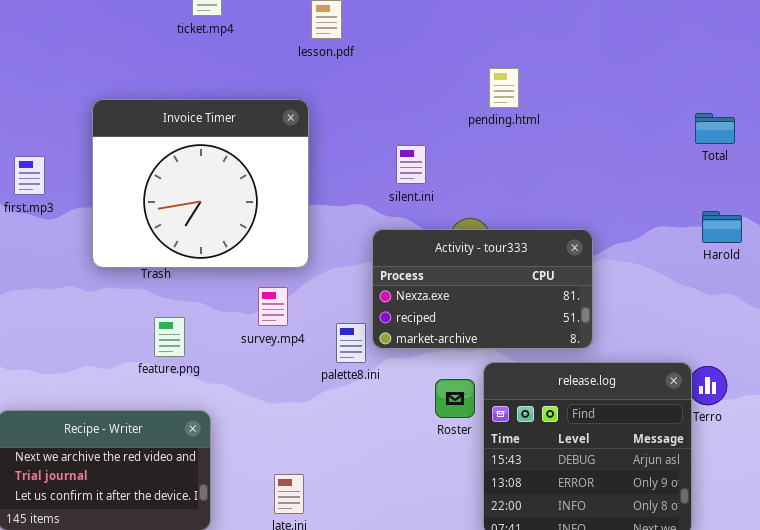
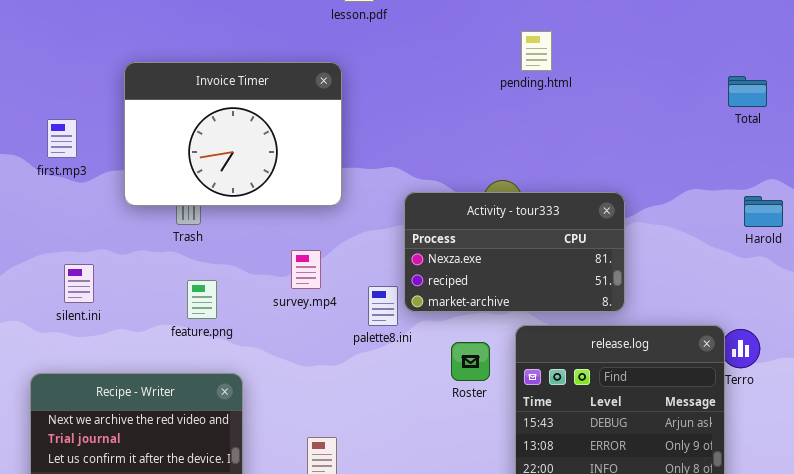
Invoice Timer: [92,99,309,268] -> [124,62,342,206], resized
silent.ini: [396,145,426,184] -> [64,264,94,303], moved
Harold: [702,211,742,243] -> [744,196,783,227], moved
Roster: [435,379,475,418] -> [451,342,490,381], moved

